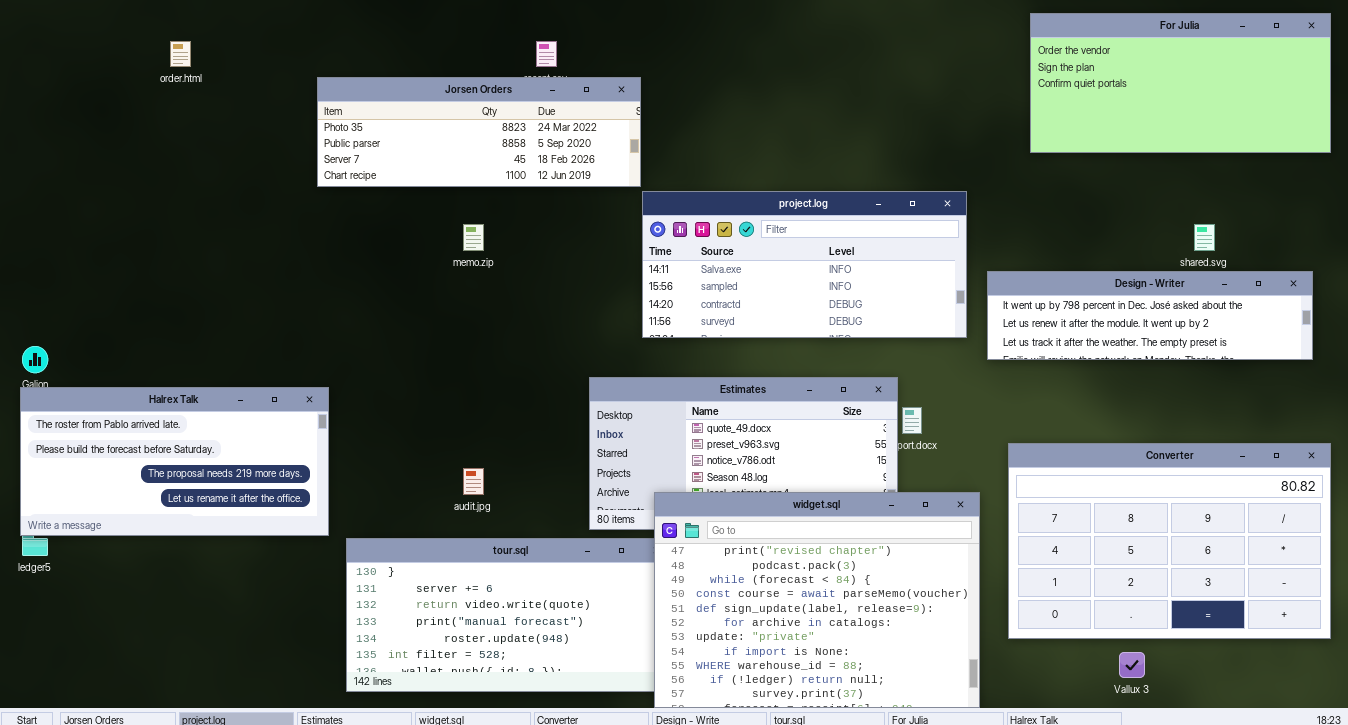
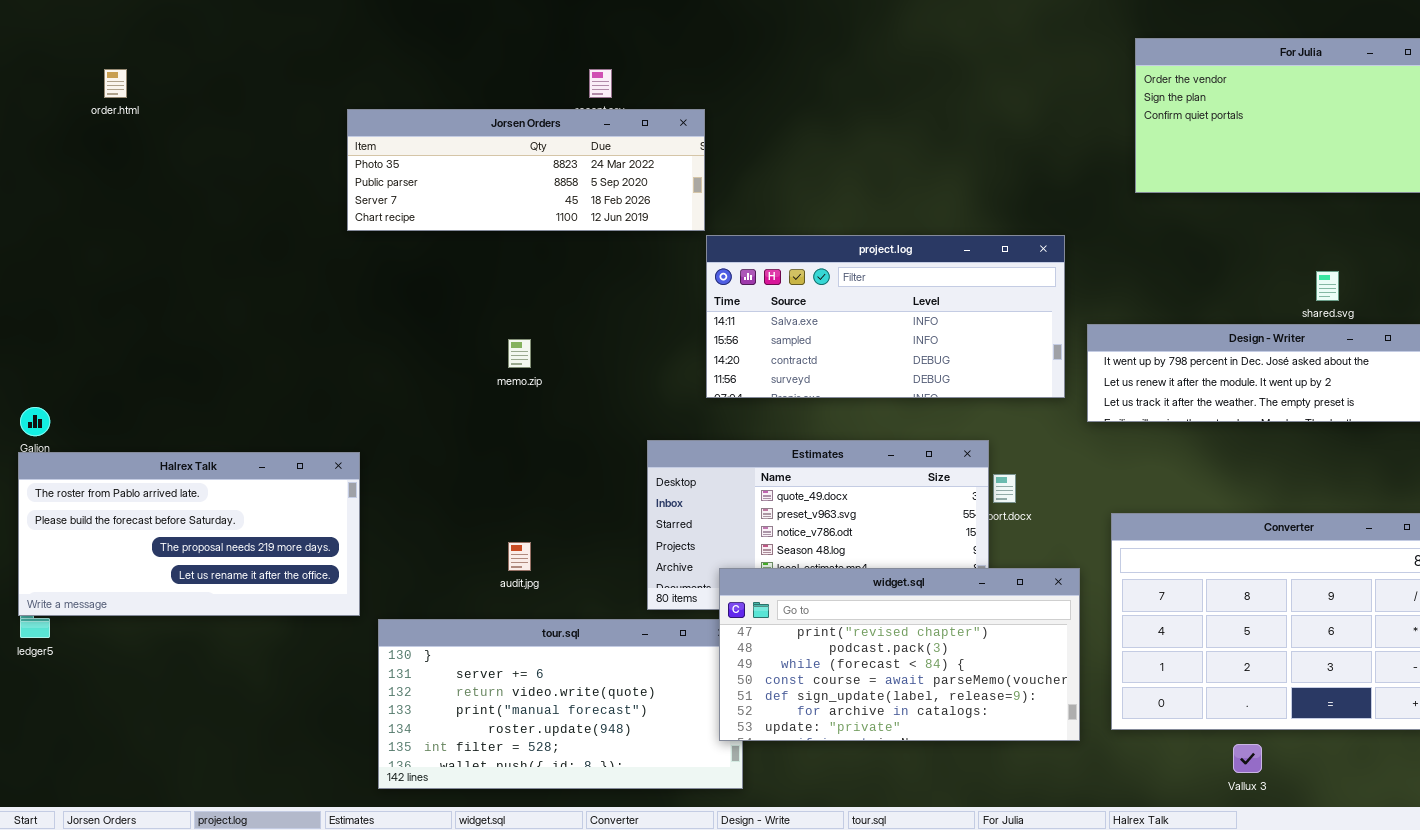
order.html: [170,41,191,67] -> [104,69,127,98], moved
memo.zip: [463,224,484,251] -> [508,339,531,368], moved
widget.sql: [654,492,980,708] -> [719,568,1080,741], resized

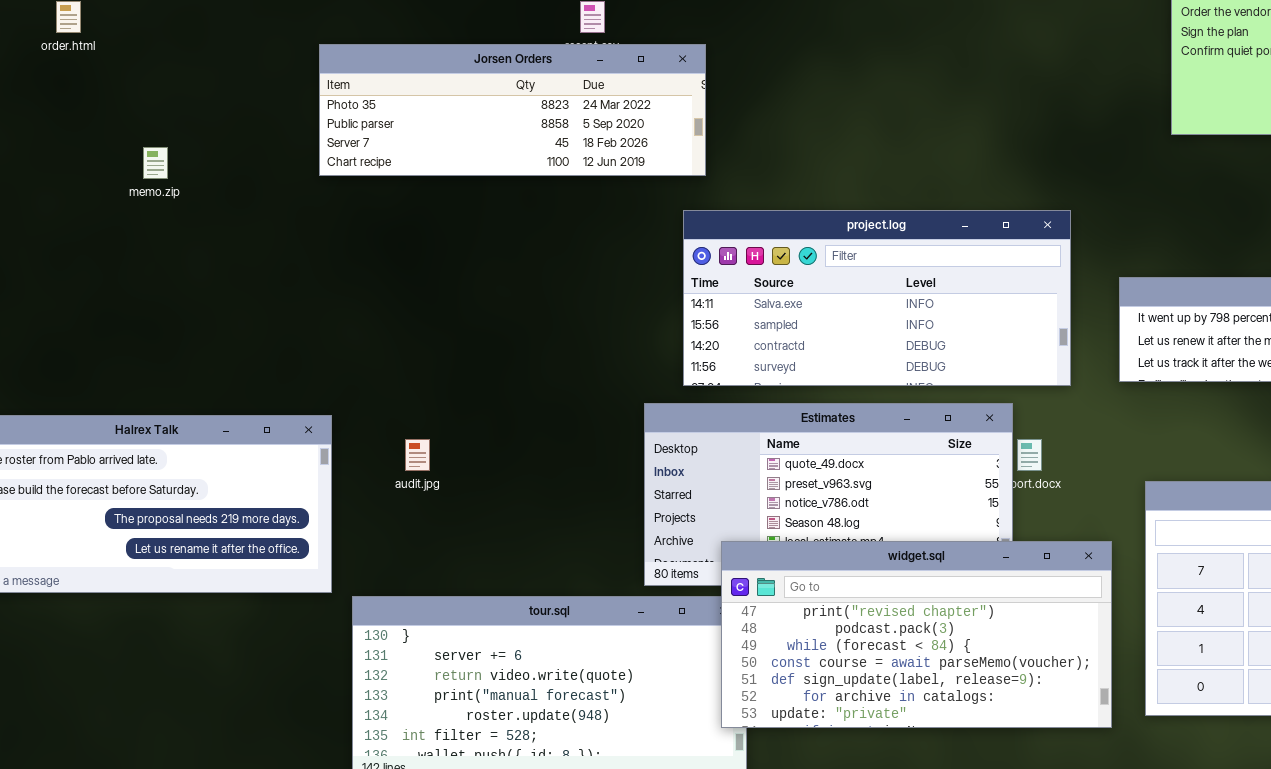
project.log: [706,235,1065,398] -> [683,210,1071,386], moved
memo.zip: [508,339,531,368] -> [143,147,168,179], moved
audit.jpg: [508,542,531,571] -> [405,439,430,471], moved

